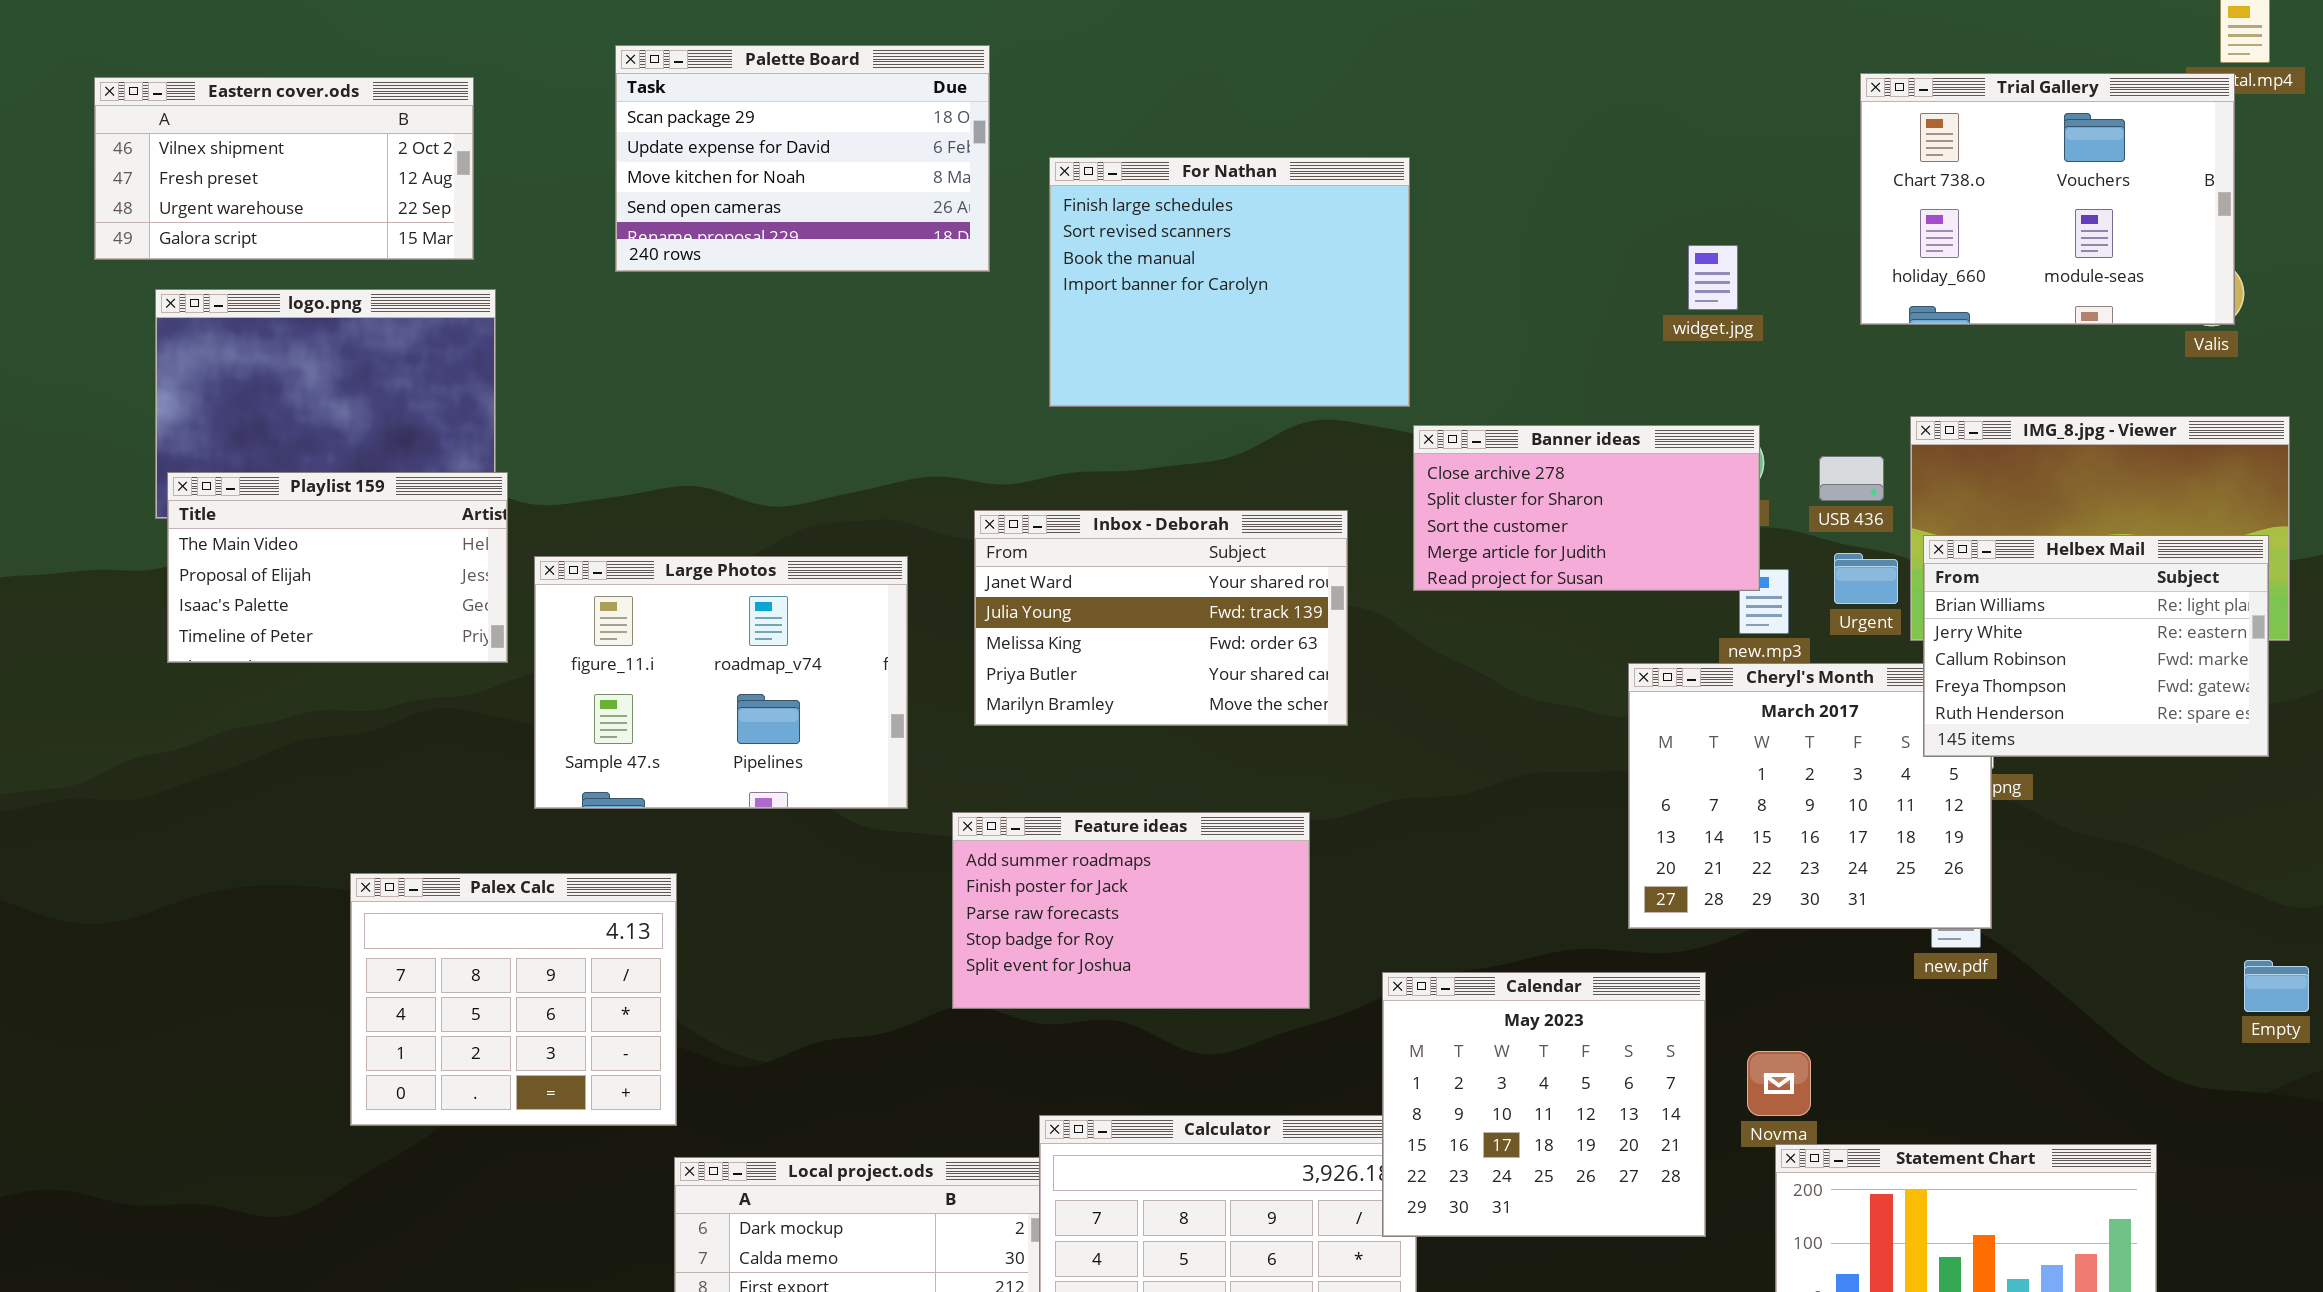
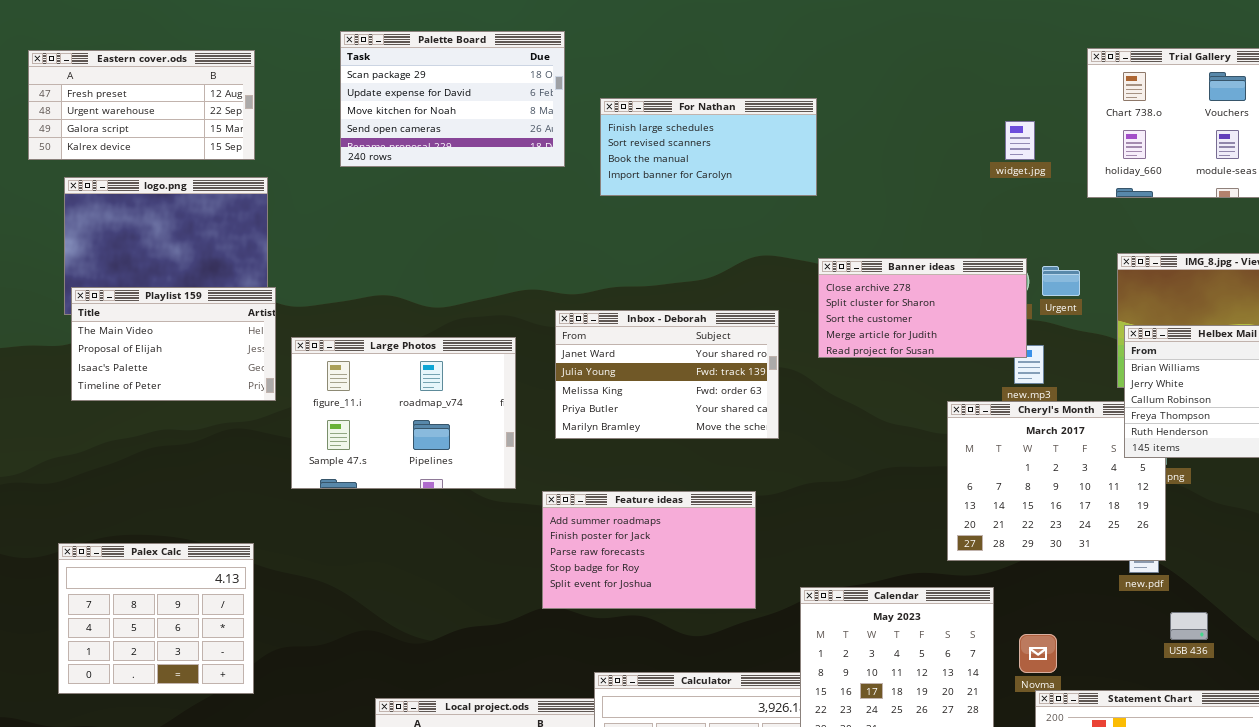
Eastern cover.ods: [94,77,474,260] -> [28,50,255,160], scrolled down 1 row
For Nathan: [1049,157,1410,407] -> [600,98,817,196], resized
widget.jpg: [1688,245,1738,310] -> [1005,121,1035,160], moved
USB 436: [1819,456,1884,501] -> [1170,612,1208,640], moved
Urgent: [1834,553,1898,604] -> [1042,266,1080,296], moved
Palex Calc: [350,873,677,1126] -> [58,543,254,694], moved

